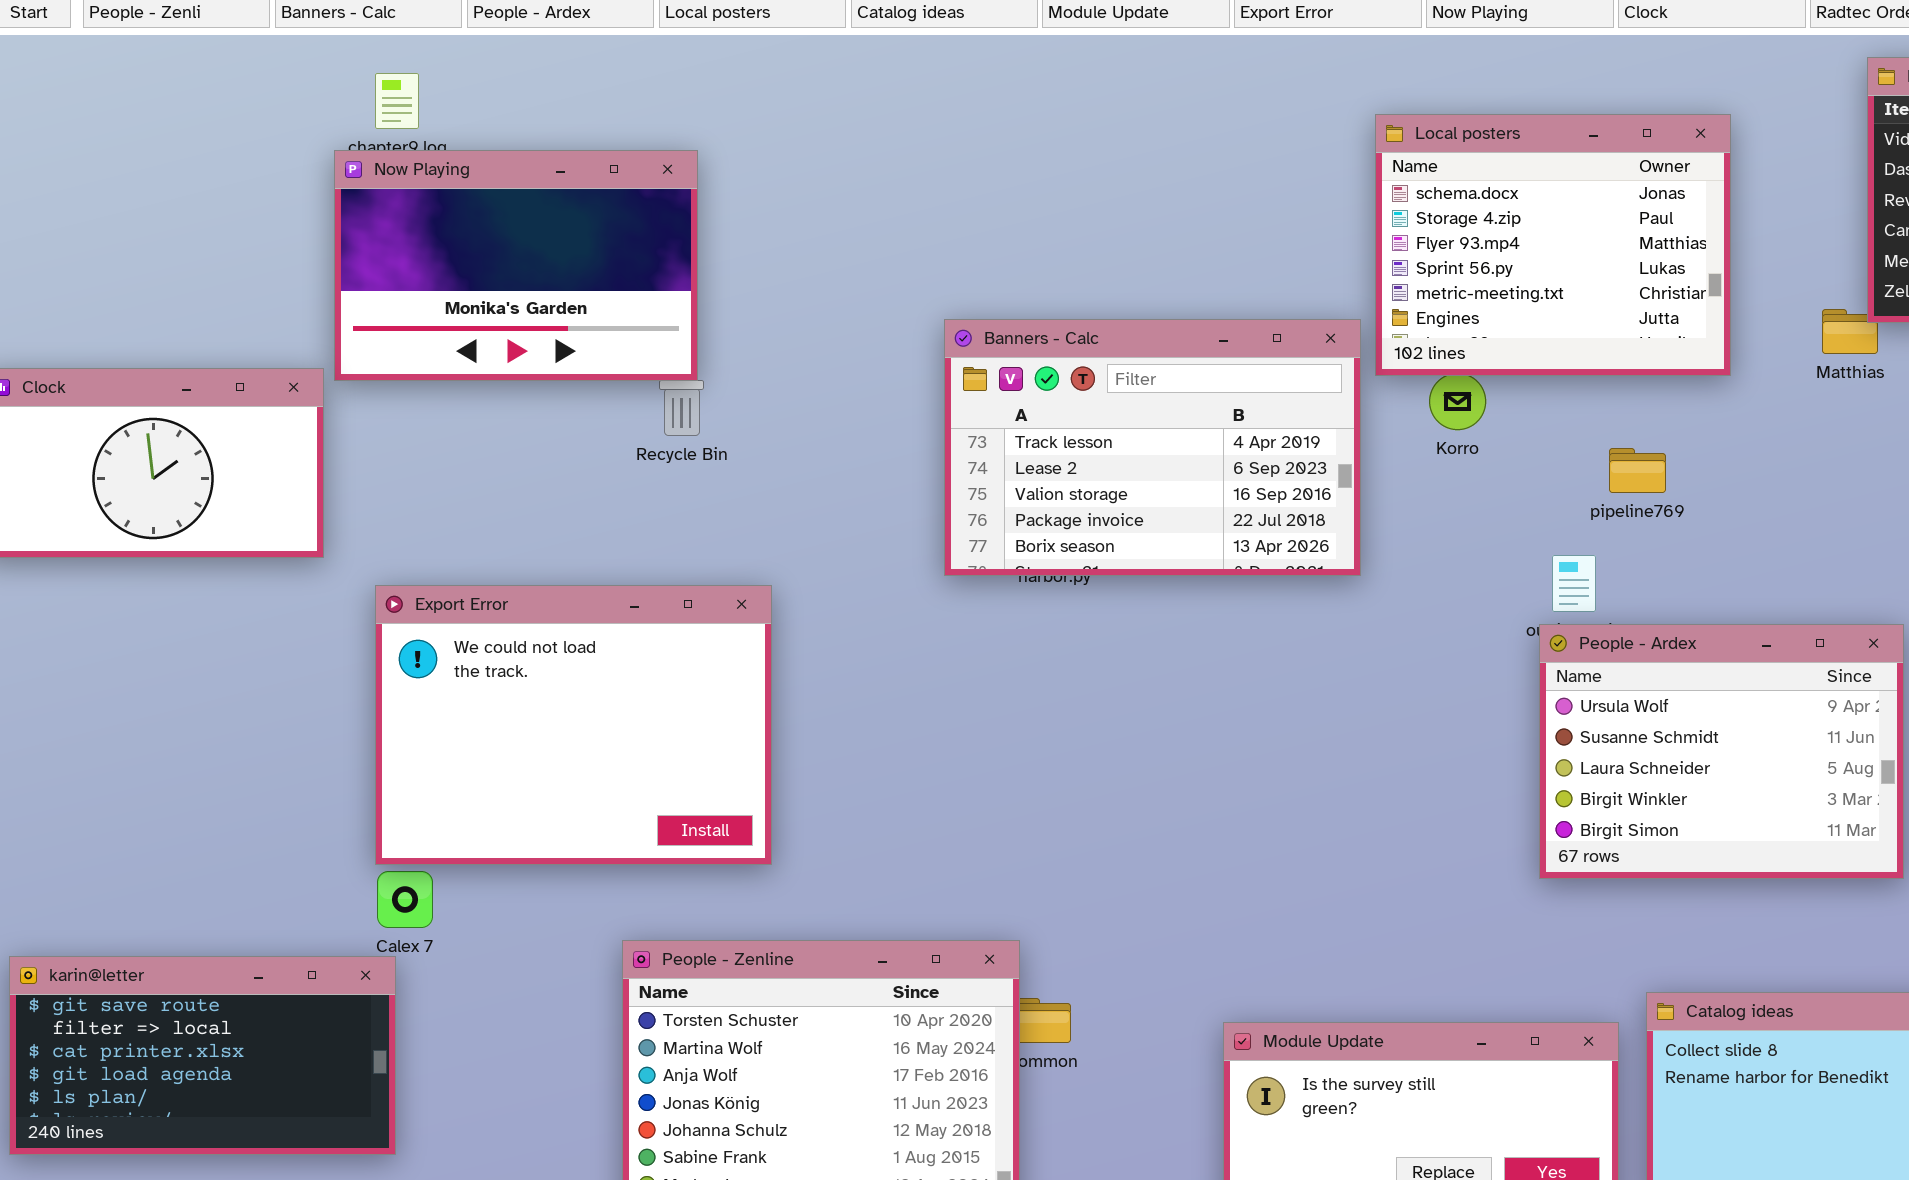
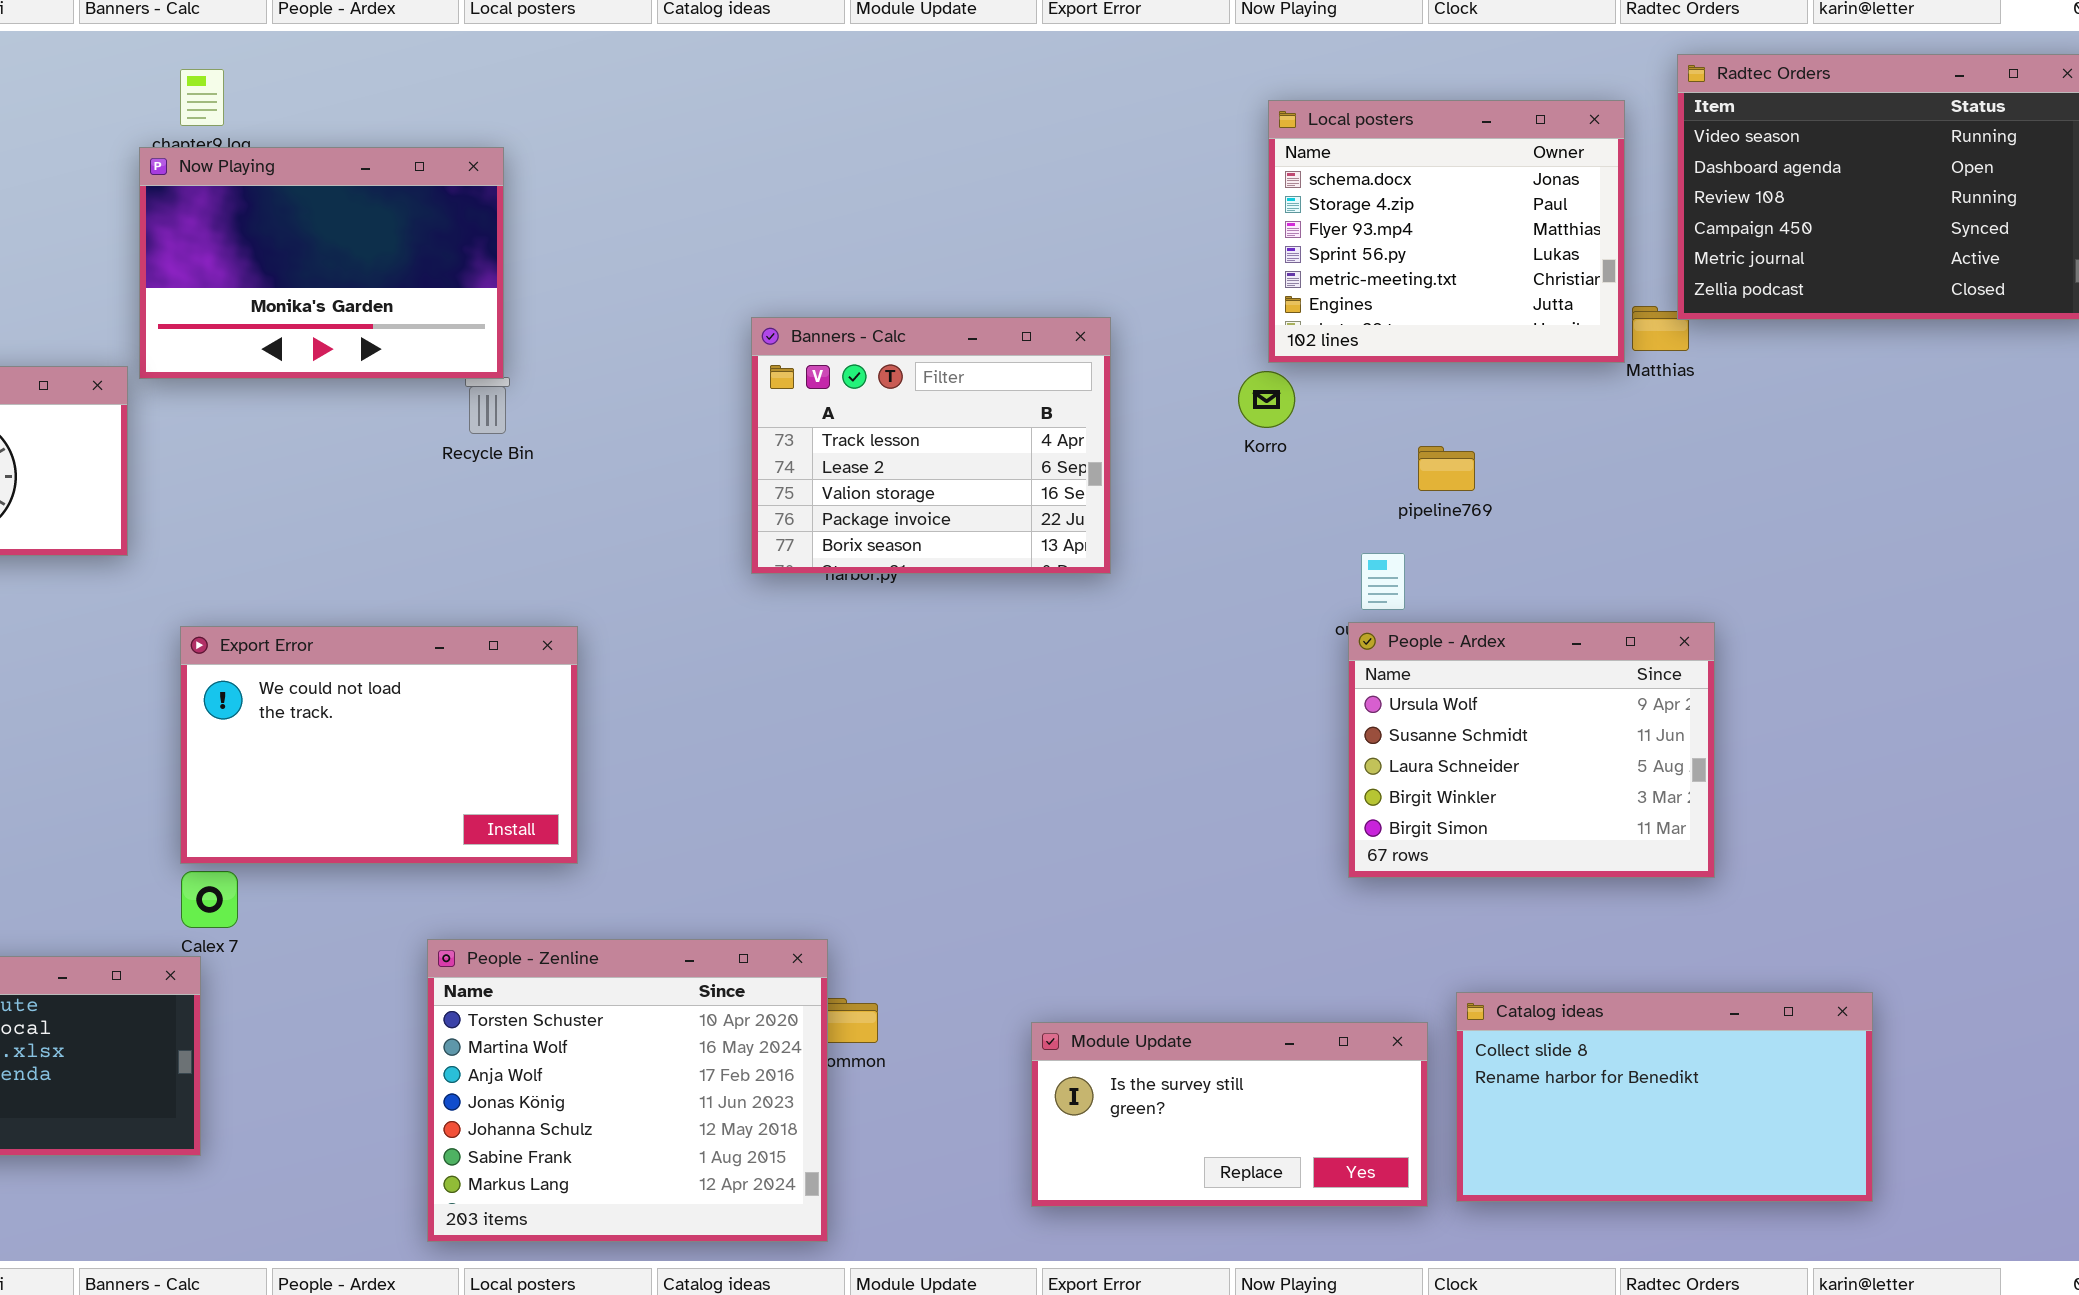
Local posters: [1375,114,1731,376] -> [1268,100,1625,363], moved
Banners - Calc: [944,319,1361,576] -> [751,317,1111,574], resized
Export Error: [375,585,772,865] -> [180,626,578,864], resized

